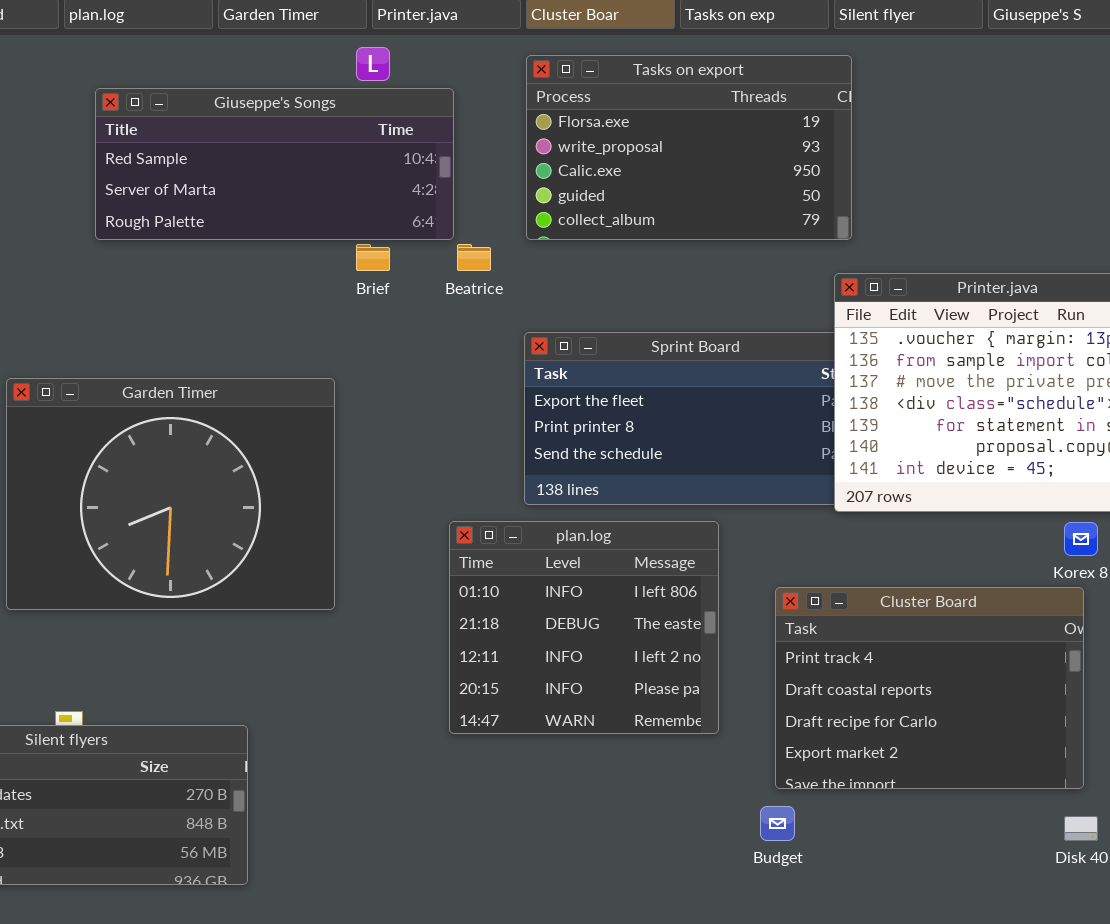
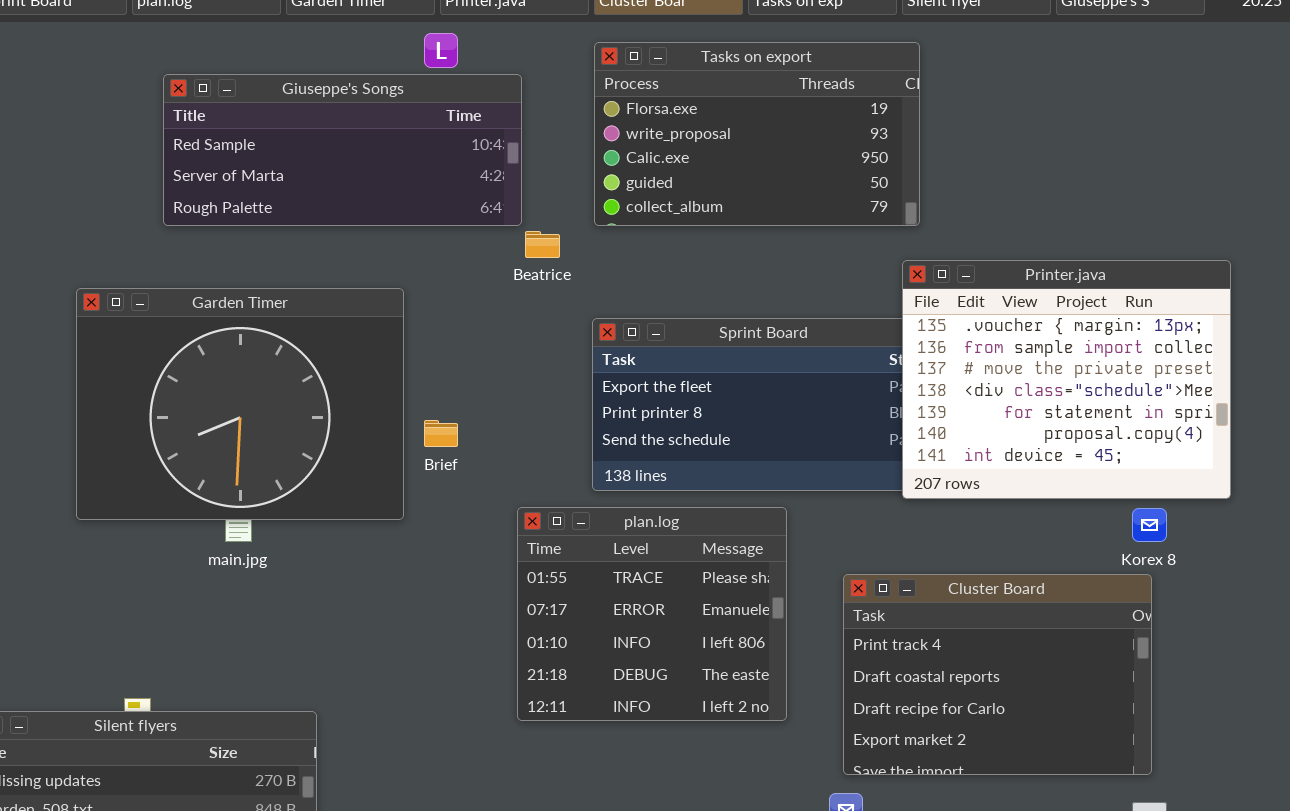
Brief: [356,244,390,271] -> [424,420,458,447], moved
Garden Timer: [6,378,335,610] -> [76,288,404,520], moved
plan.log: [449,521,719,734] -> [517,507,787,721], scrolled up 2 rows

